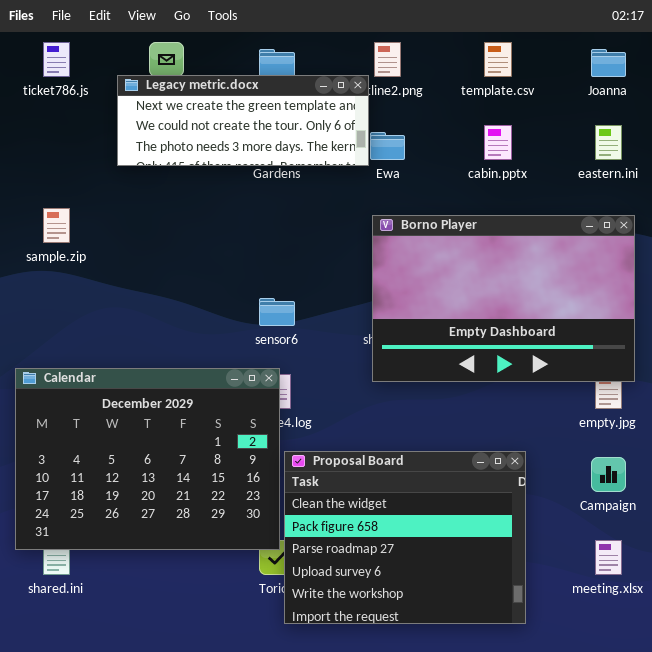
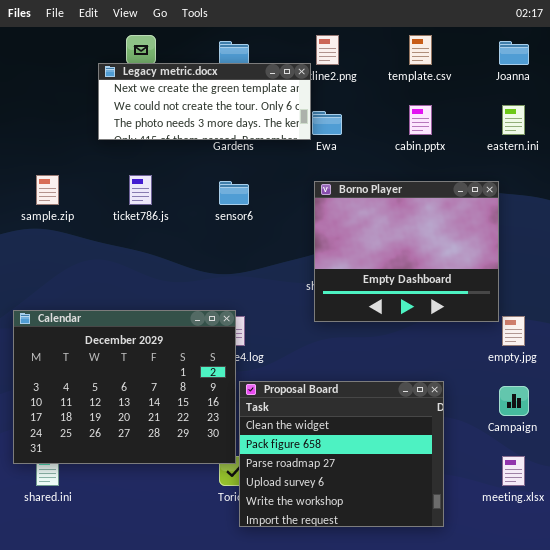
ticket786.js: [43,42,70,77] -> [129,175,152,205], moved
Borno Player: [372,215,635,382] -> [314,181,499,322], resized
sensor6: [259,298,295,326] -> [219,181,249,205], moved

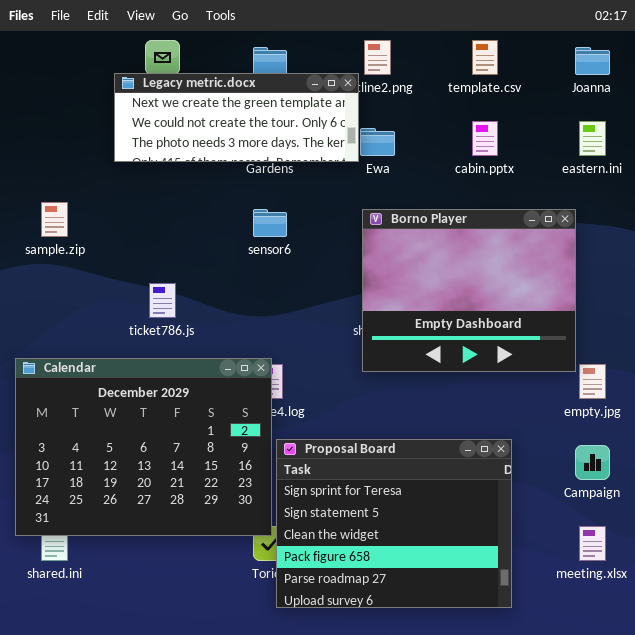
ticket786.js: [129,175,152,205] -> [149,283,176,318], moved
Proposal Board: [239,381,444,527] -> [276,439,512,608], scrolled up 2 rows

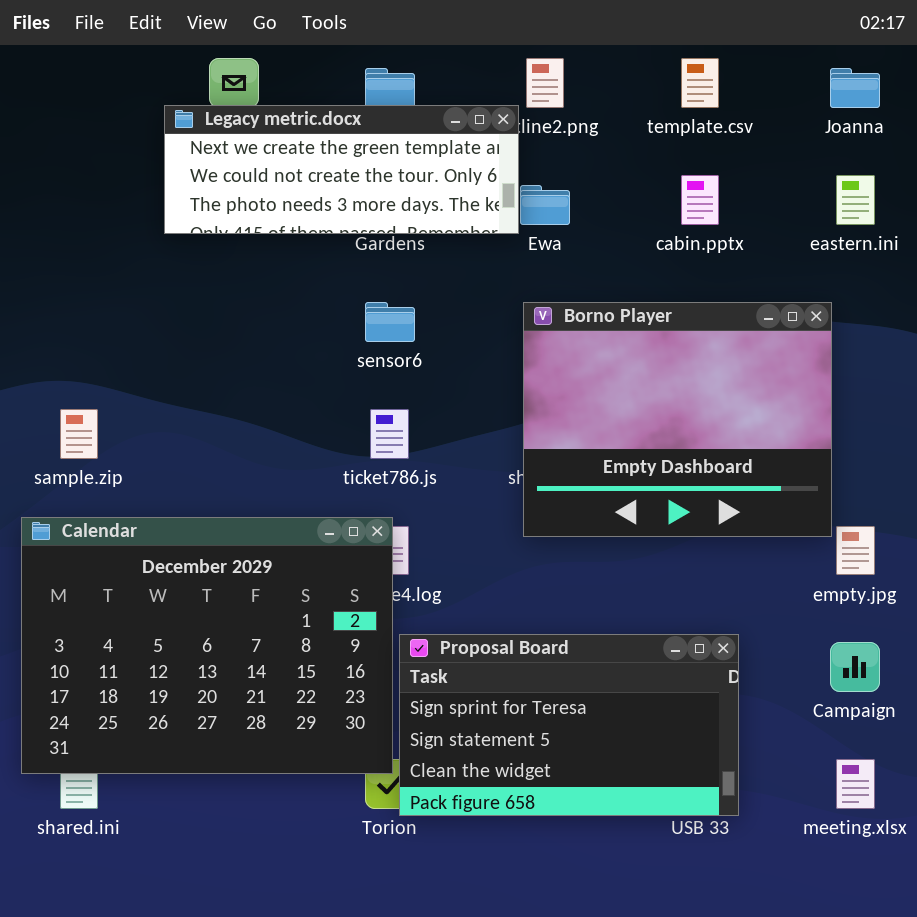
sample.zip: [41,202,68,237] -> [60,409,98,459], moved
ticket786.js: [149,283,176,318] -> [370,409,409,459], moved
Proposal Board: [276,439,512,608] -> [399,634,739,816], resized

